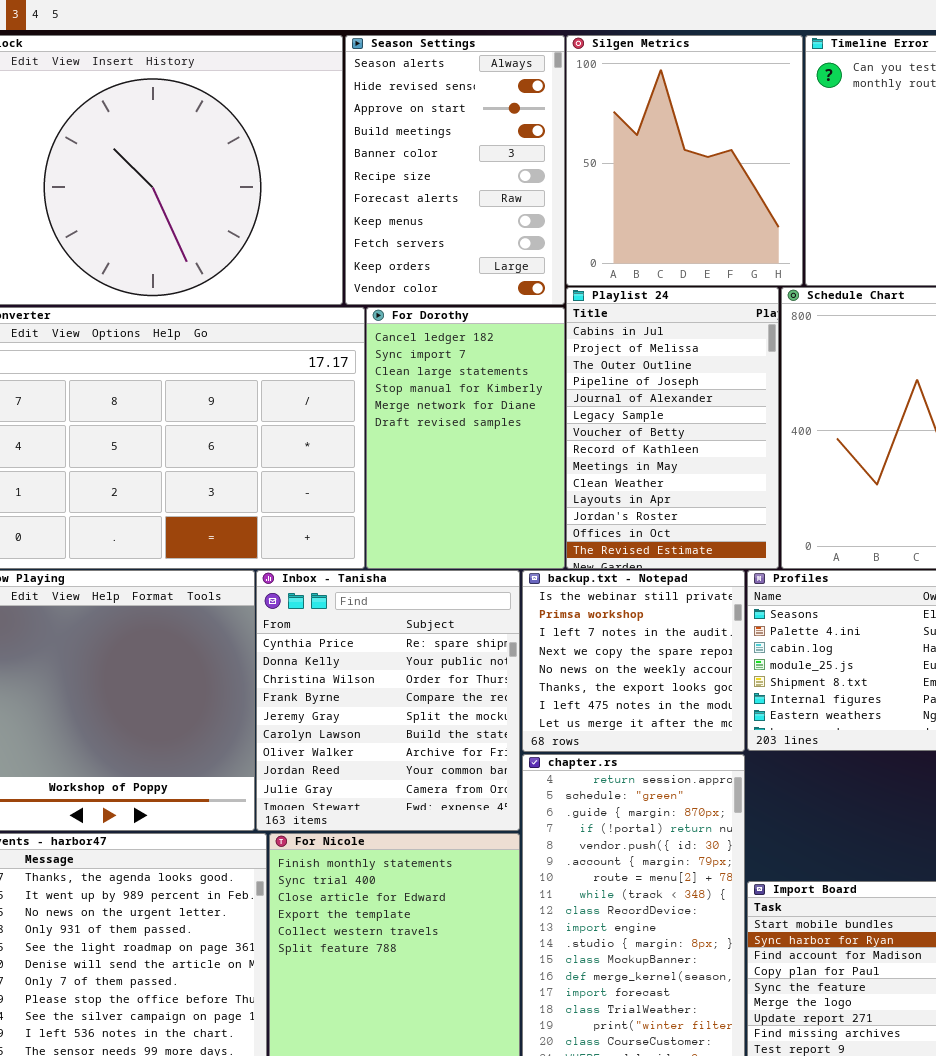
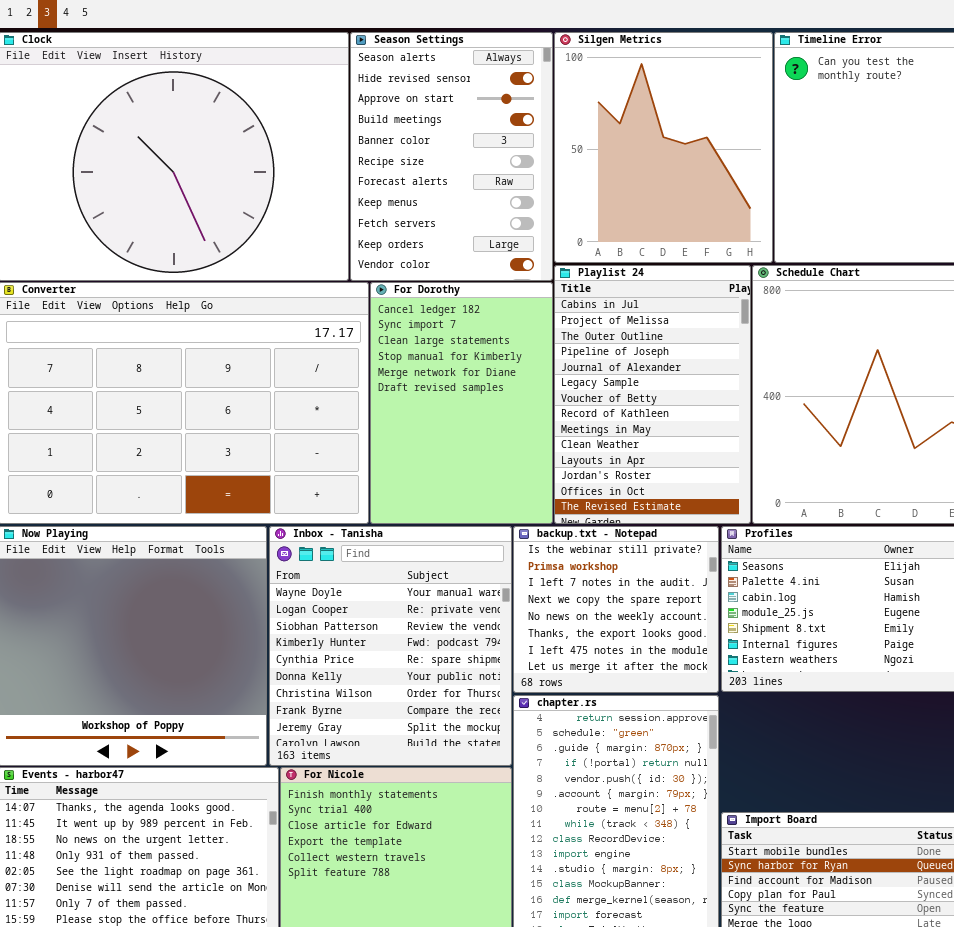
Inbox - Tanisha: [256,570,520,831] -> [269,526,512,766], scrolled up 4 rows

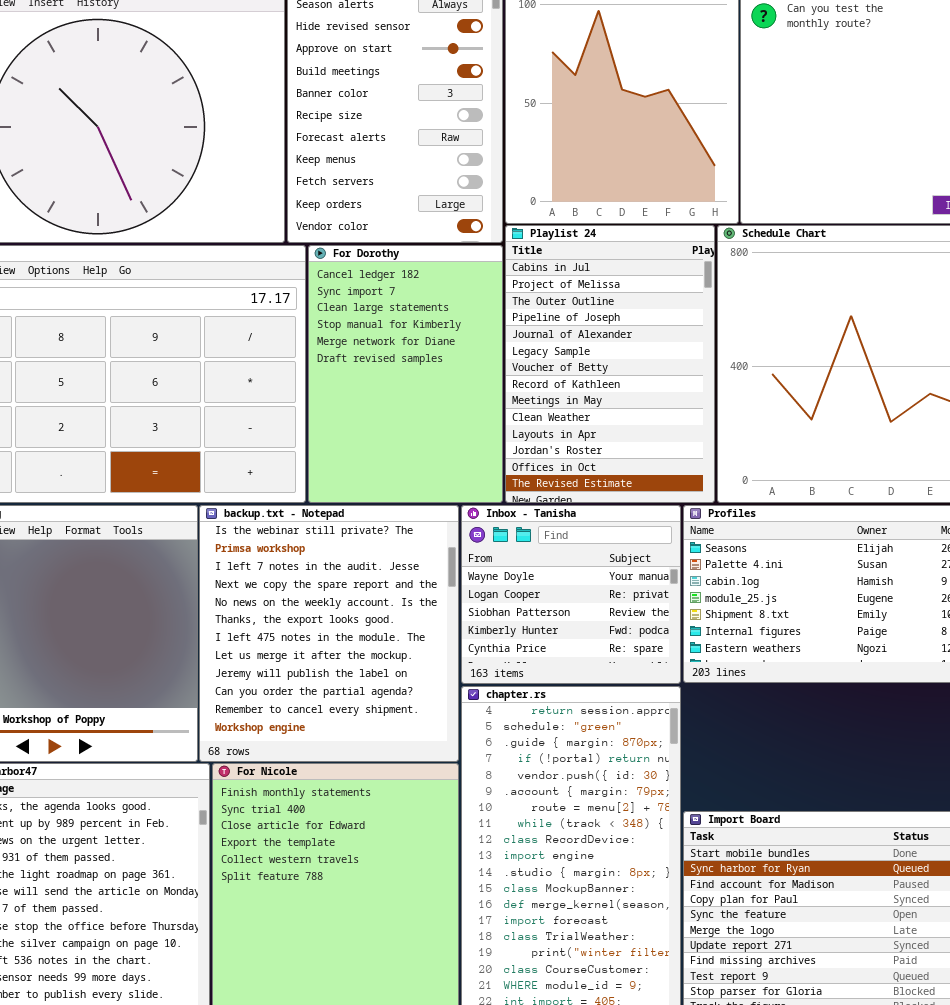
Inbox - Tanisha: [269,526,512,766] -> [461,505,681,684], moved, resized
backup.txt - Notepad: [513,526,719,693] -> [199,505,459,762], moved, resized

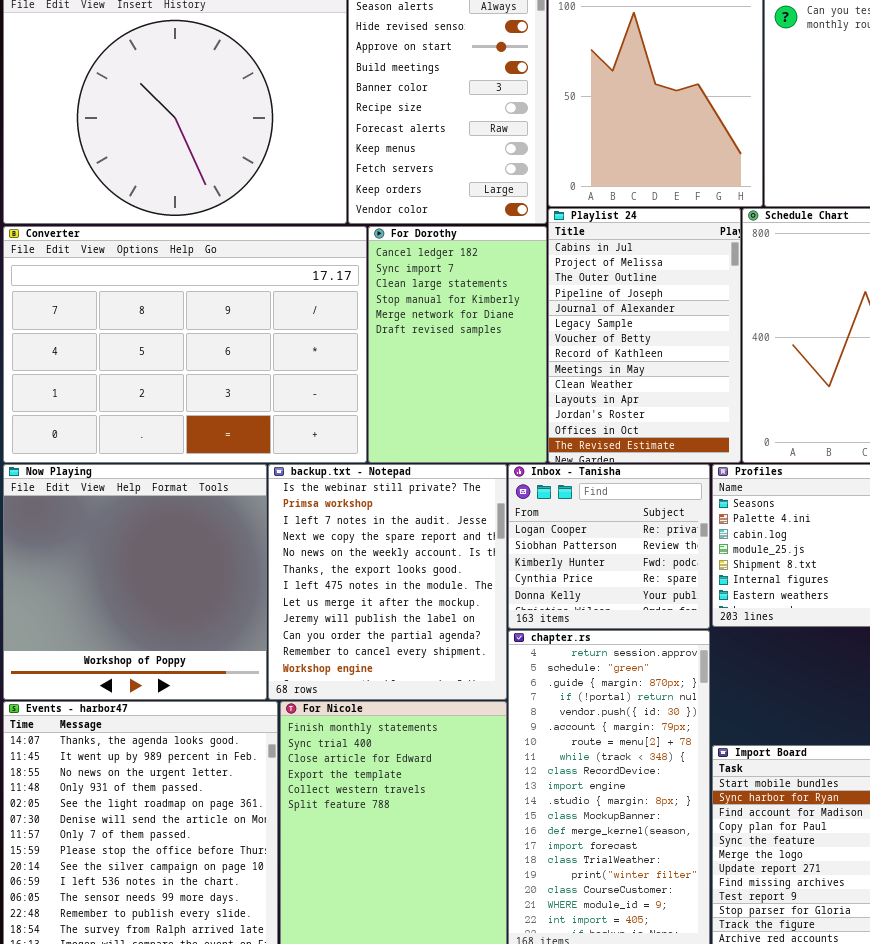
Inbox - Tanisha: [461,505,681,684] -> [508,464,710,629], scrolled down 1 row

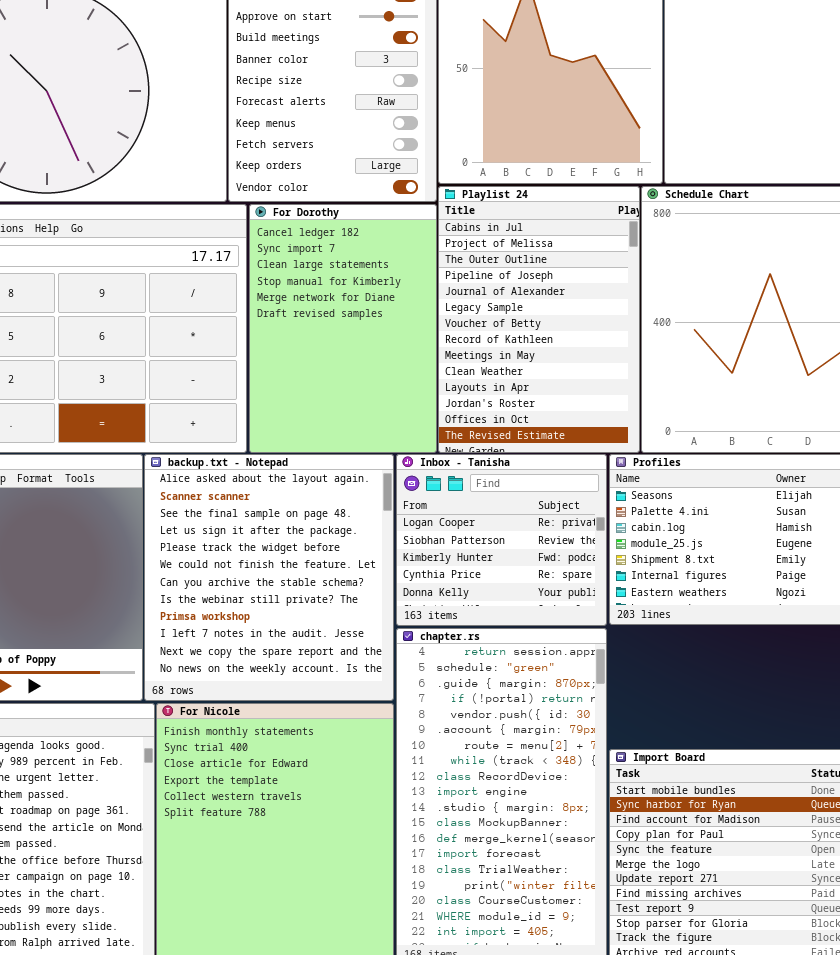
backup.txt - Notepad: [268,464,507,700] -> [144,454,394,701], scrolled up 7 rows

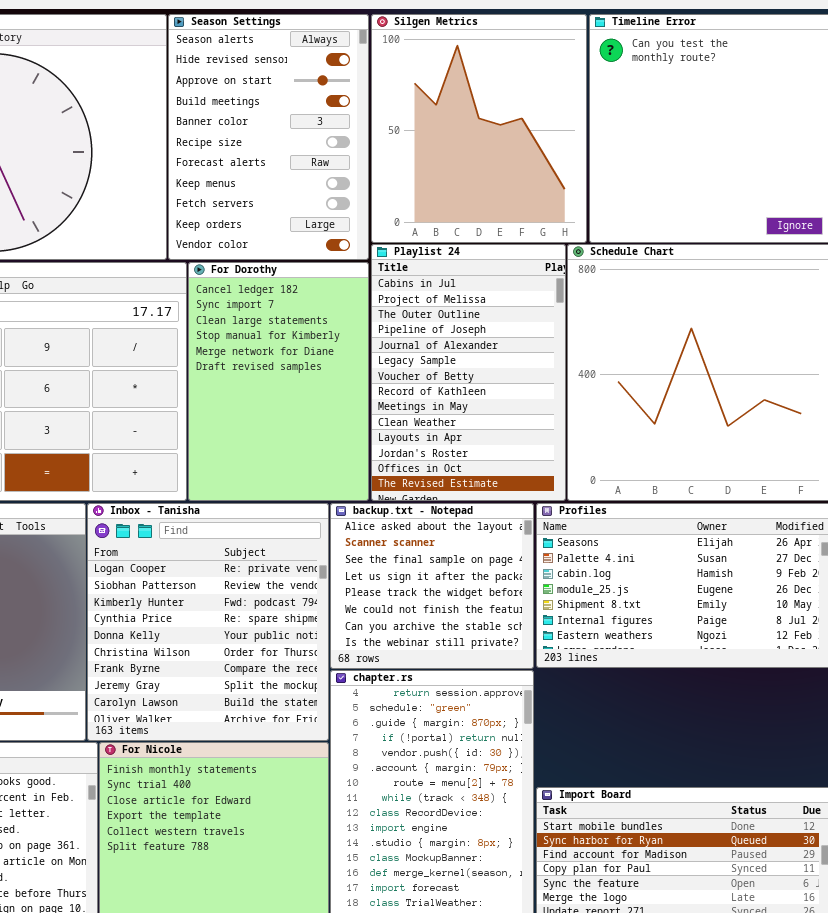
backup.txt - Notepad: [144,454,394,701] -> [330,503,534,669], moved, resized
Inbox - Tanisha: [396,454,607,626] -> [87,503,329,741], moved, resized

